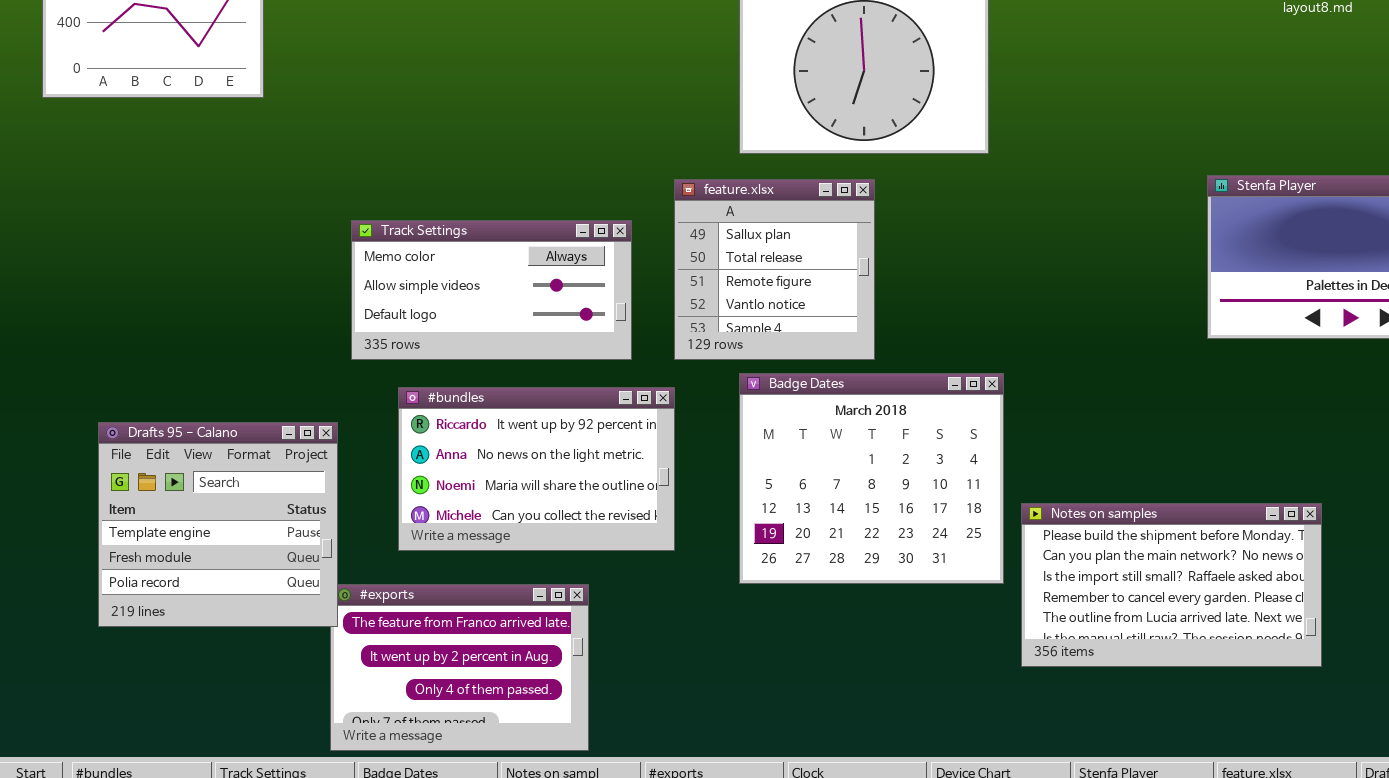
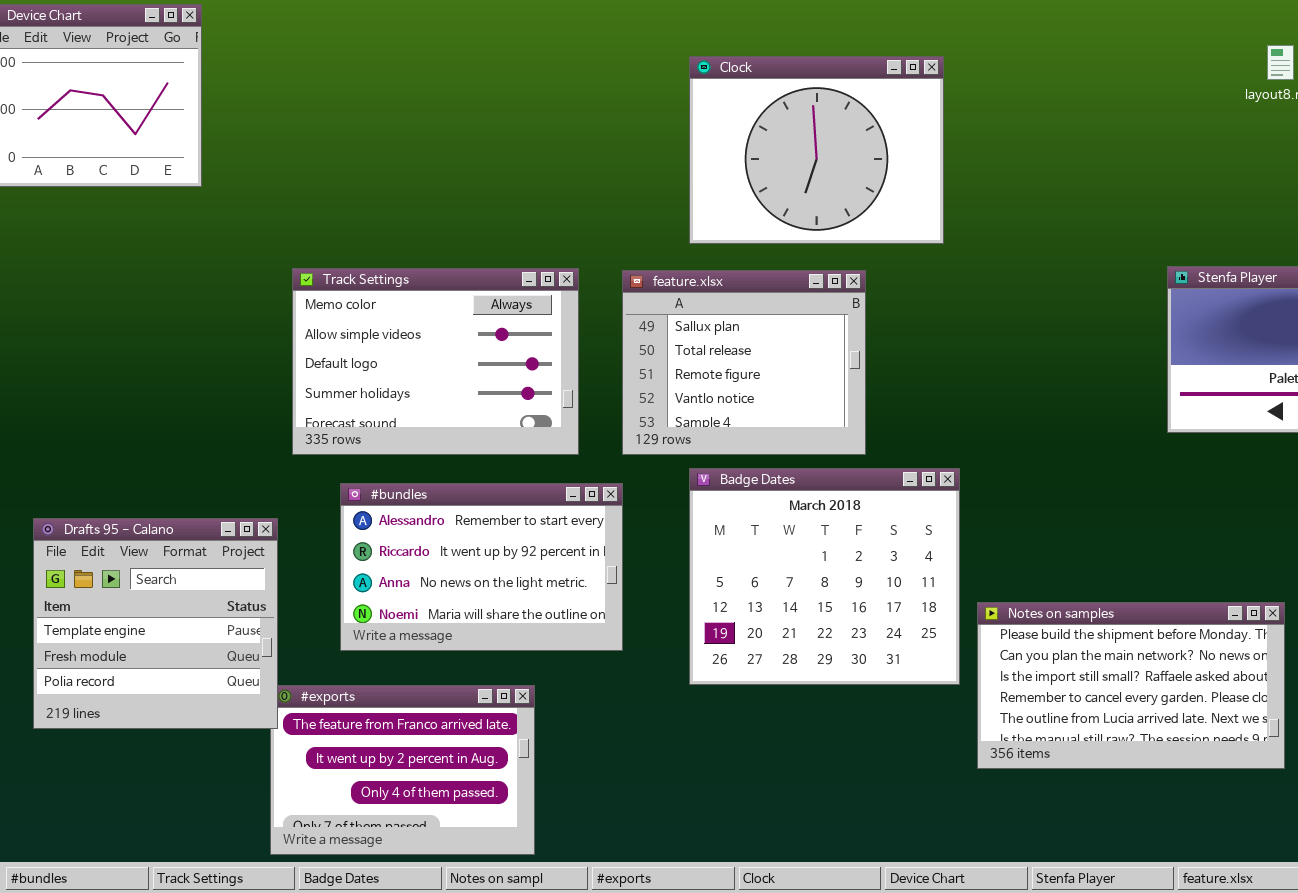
feature.xlsx: [674,179,875,360] -> [622,270,866,455], resized
Track Settings: [351,220,632,360] -> [292,268,579,455], resized
#bundles: [398,387,675,551] -> [340,483,623,651], scrolled up 1 row

